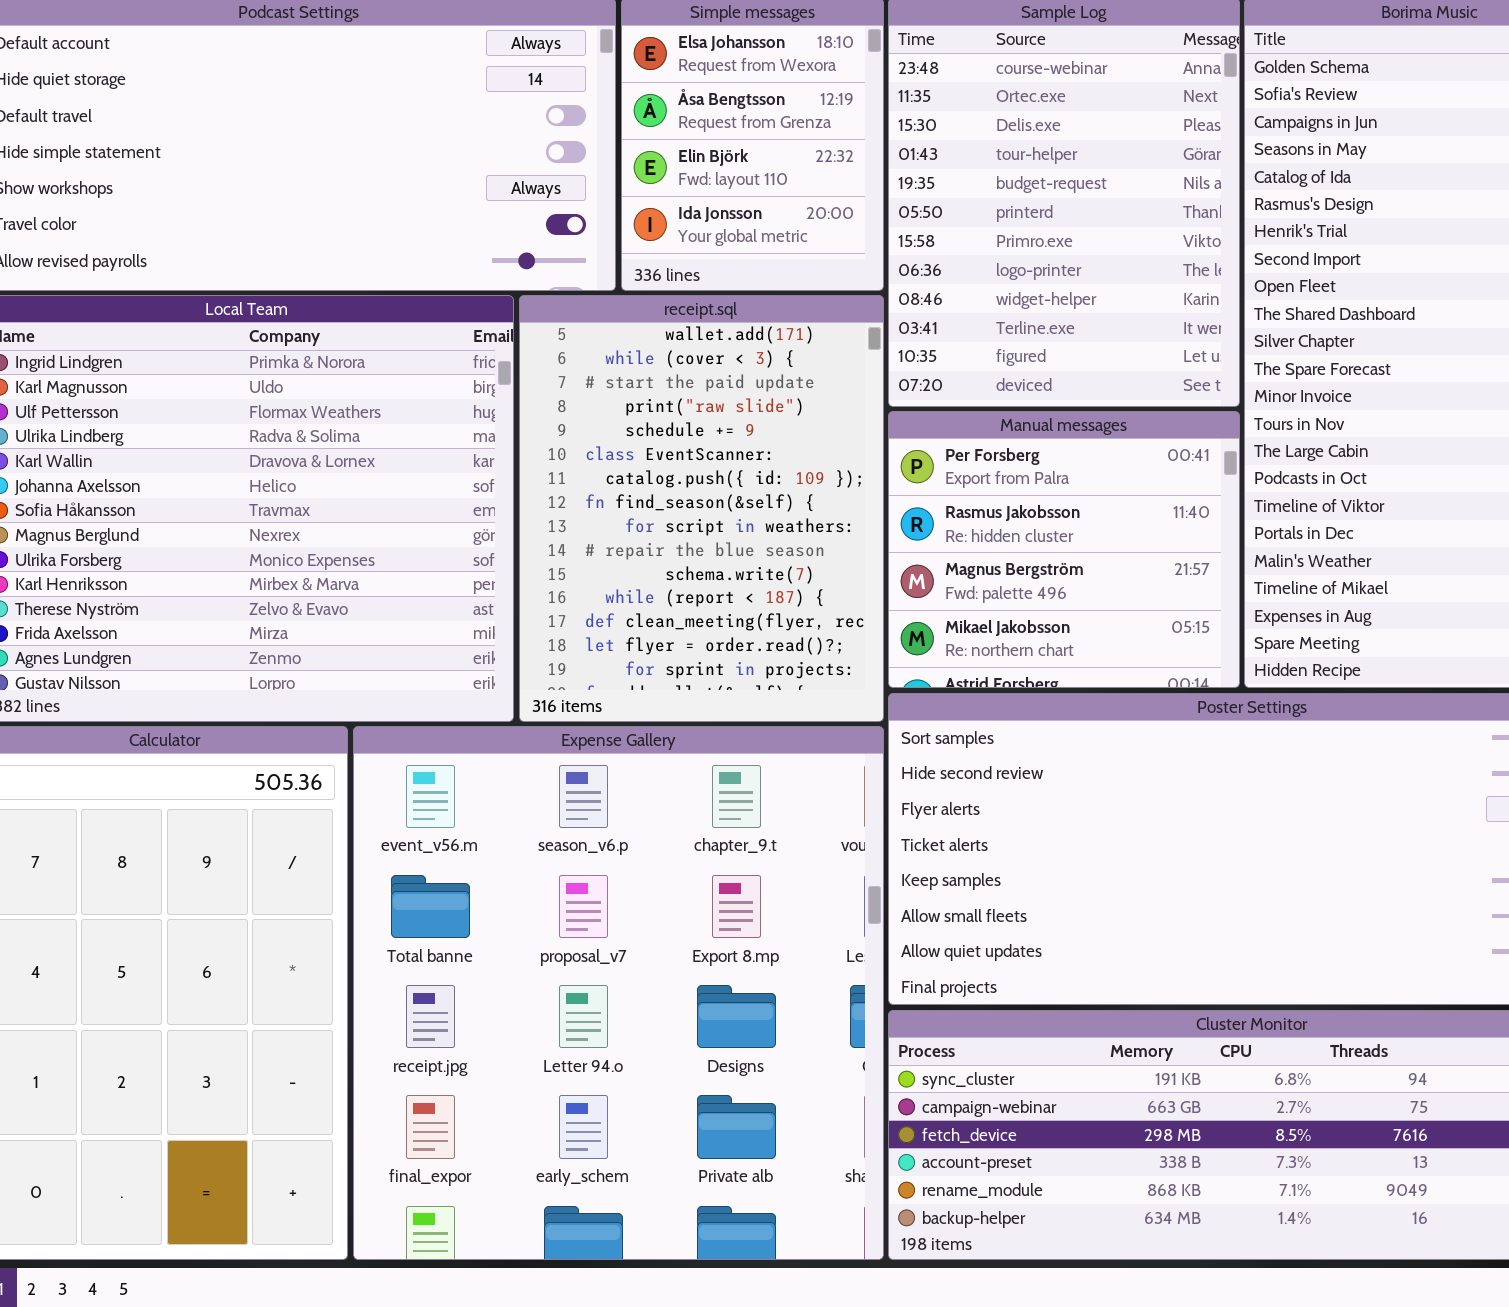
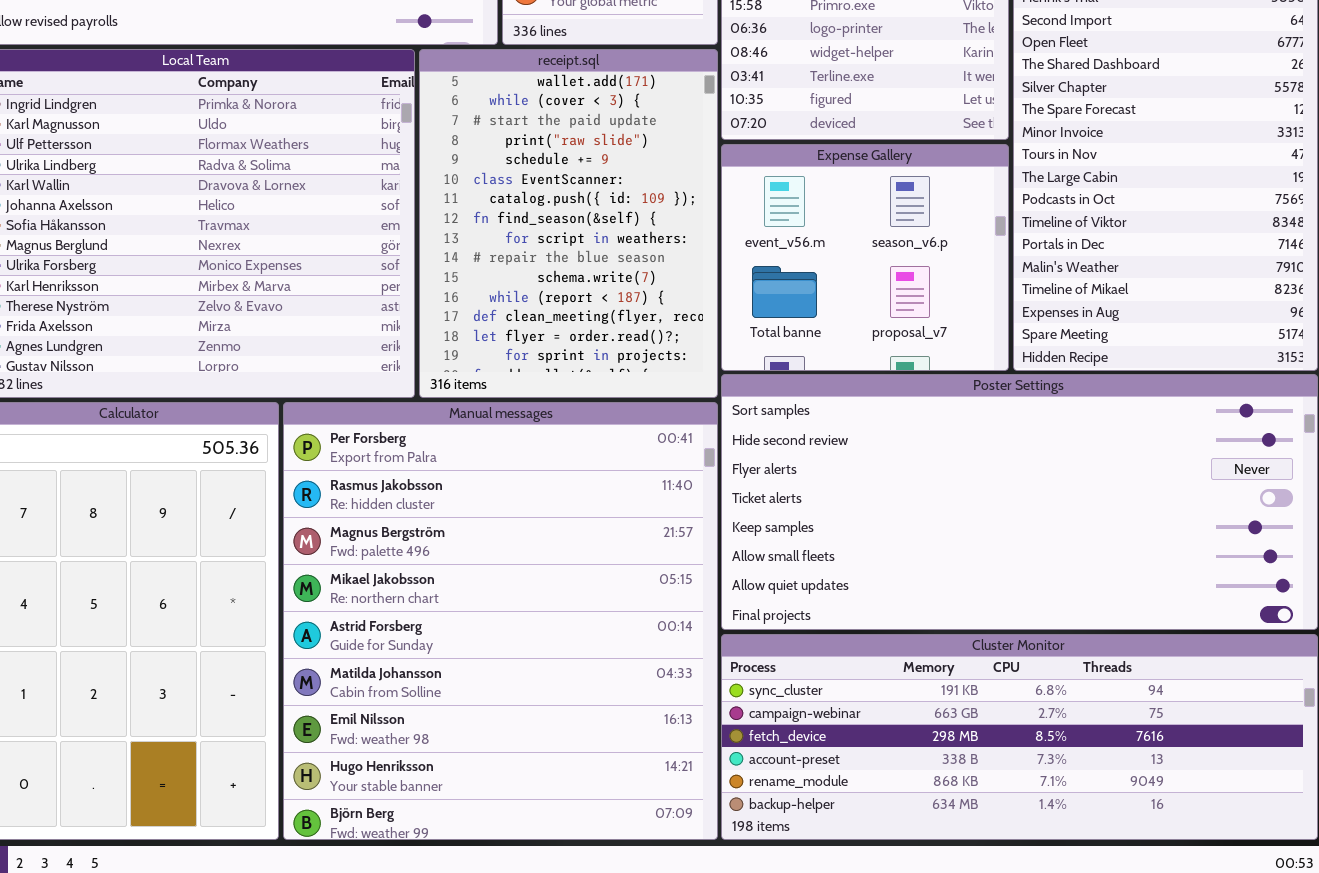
Manual messages: [888,411,1240,688] -> [283,402,718,840], moved, resized
Expense Gallery: [353,726,884,1260] -> [721,144,1009,371], moved, resized

